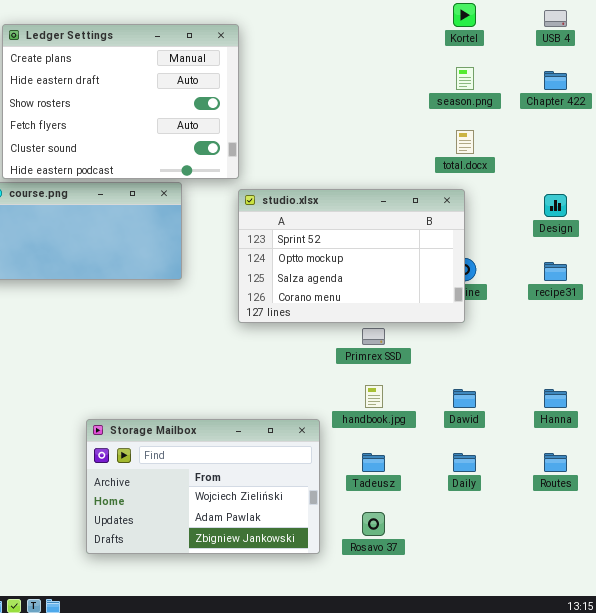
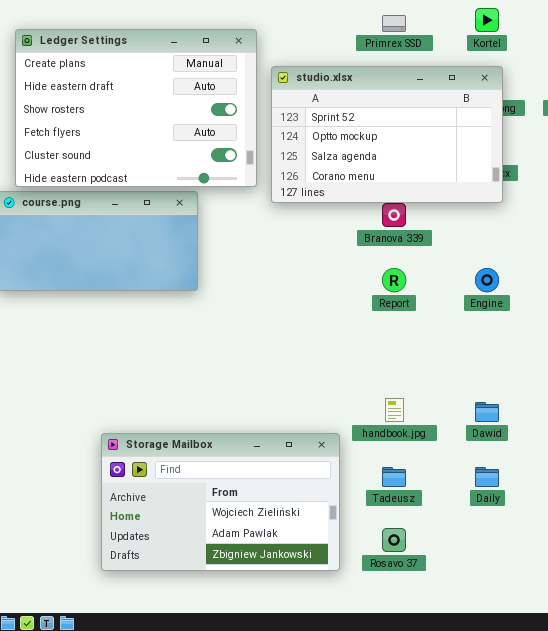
studio.xlsx: [238,189,465,323] -> [271,66,503,203], moved
Primrex SSD: [362,328,385,345] -> [382,15,406,32], moved

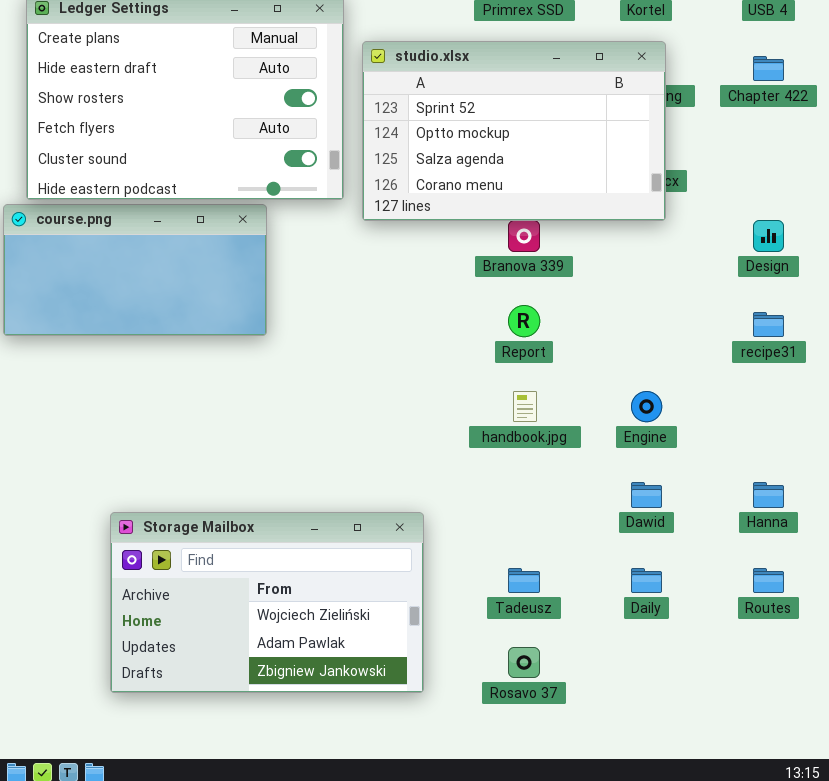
Engine: [475,268,499,292] -> [631,391,662,422], moved
handbook.jpg: [385,398,404,422] -> [513,391,537,422], moved
Storage Mailbox: [101,433,340,571] -> [110,512,424,693], moved

